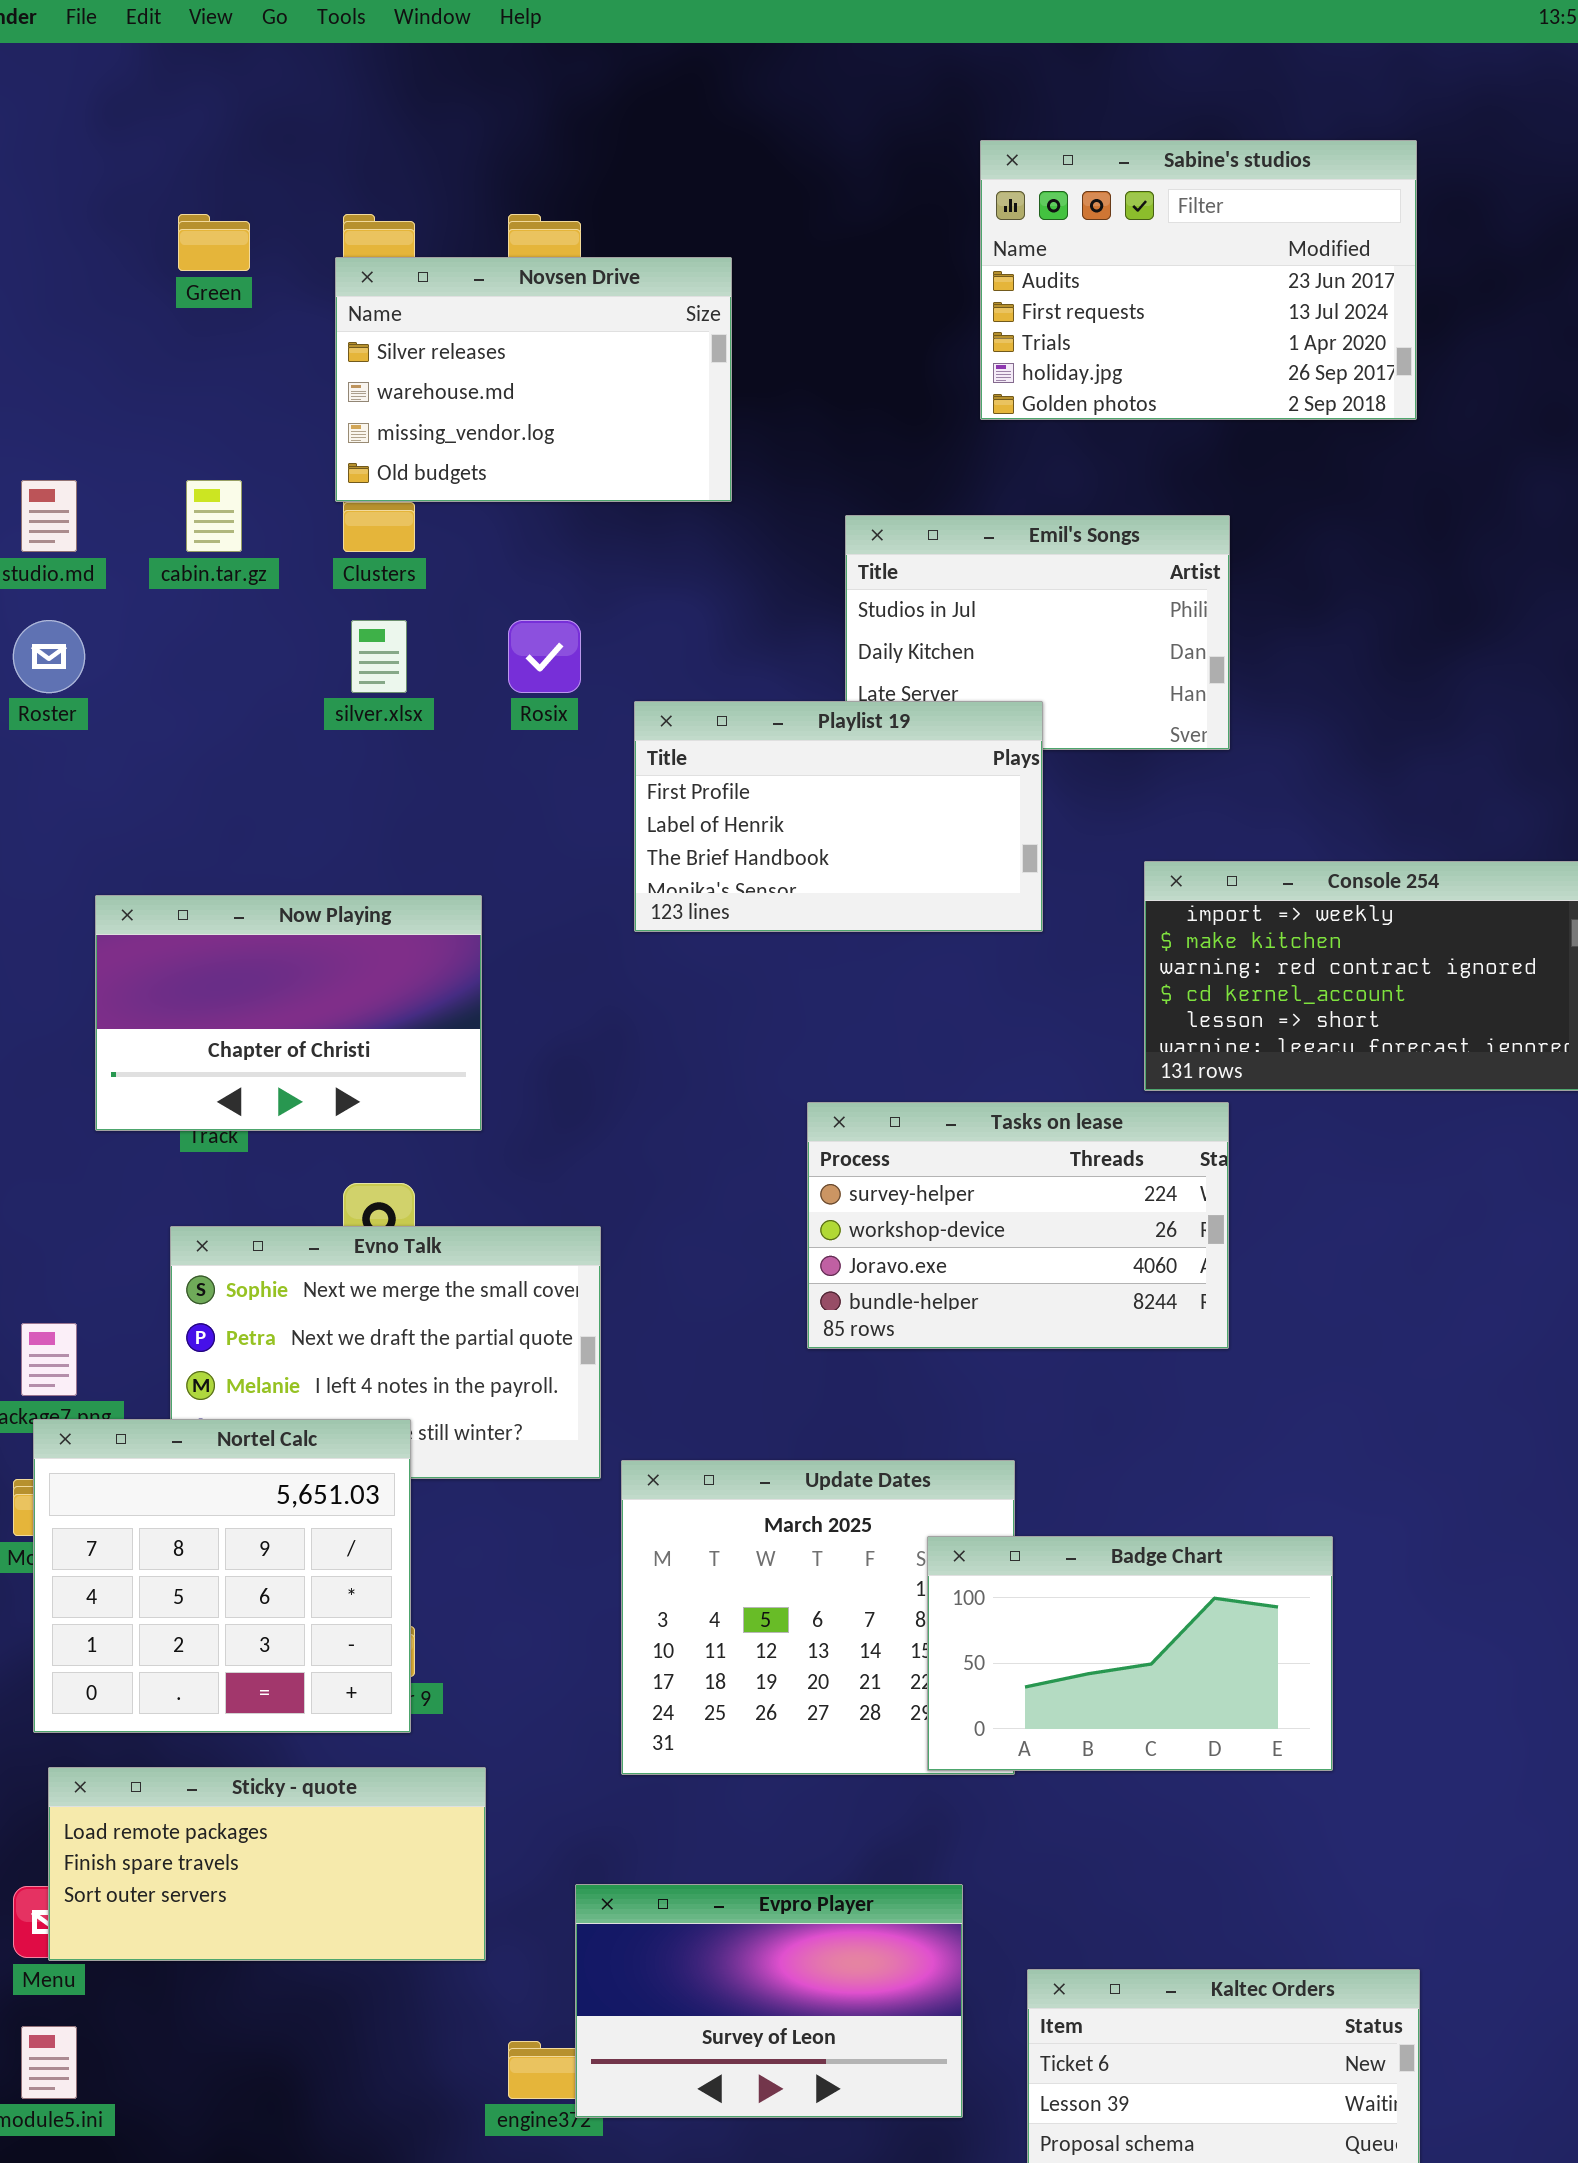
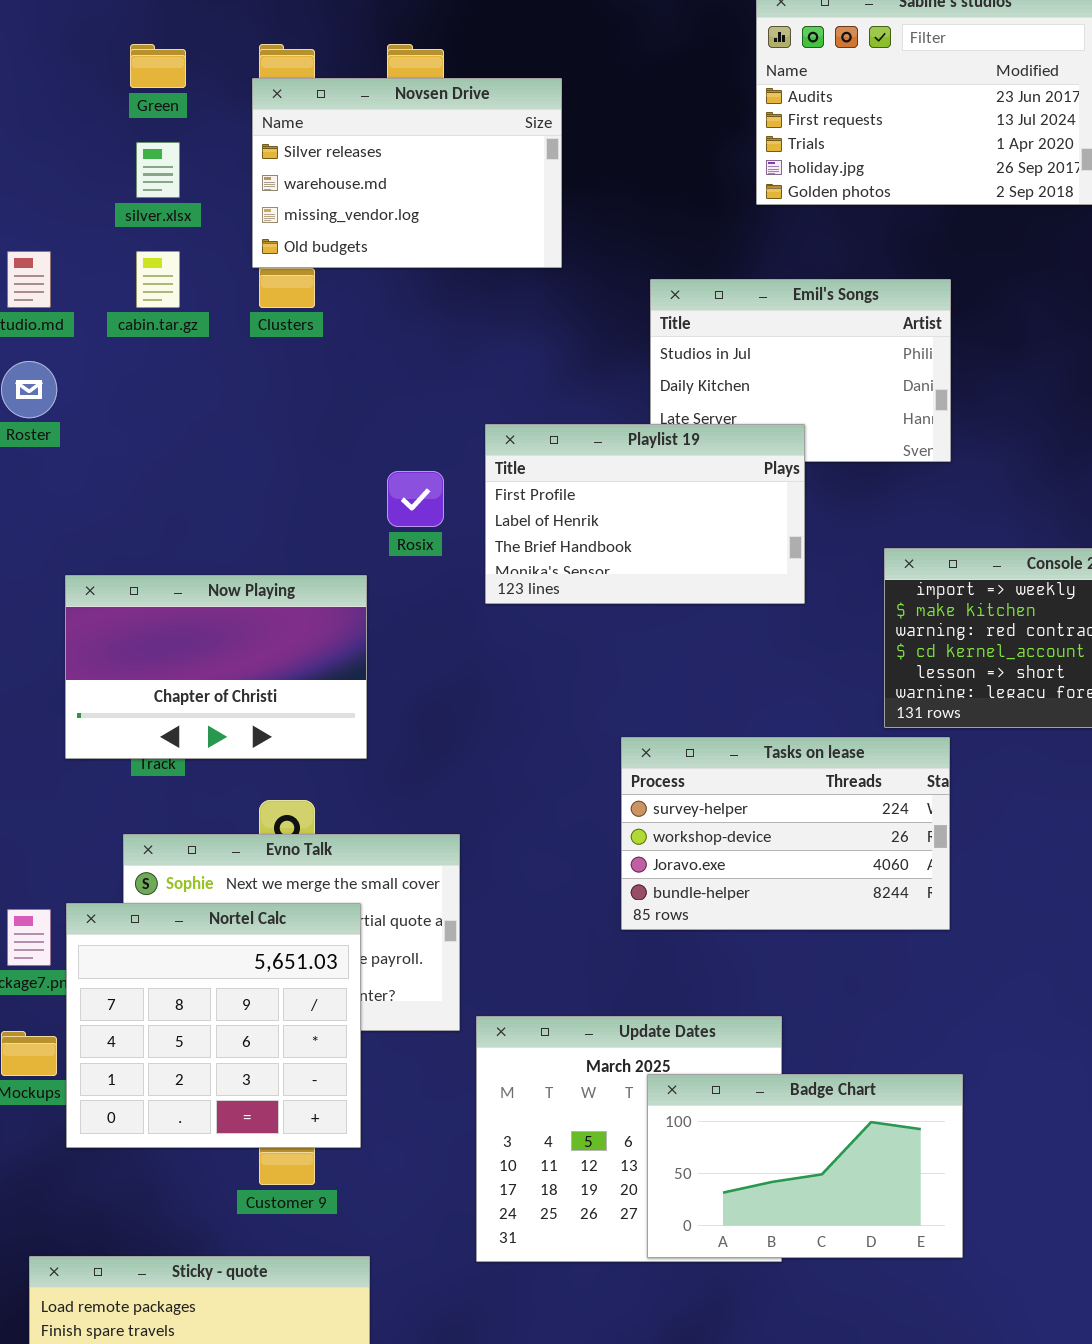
silver.xlsx: [351,620,407,693] -> [136,142,180,198], moved
Rosix: [508,620,581,693] -> [387,471,444,527], moved
Nortel Calc: [33,1419,411,1733] -> [66,903,361,1148], moved
Badge Chart: [927,1536,1333,1771] -> [647,1074,963,1258], moved

